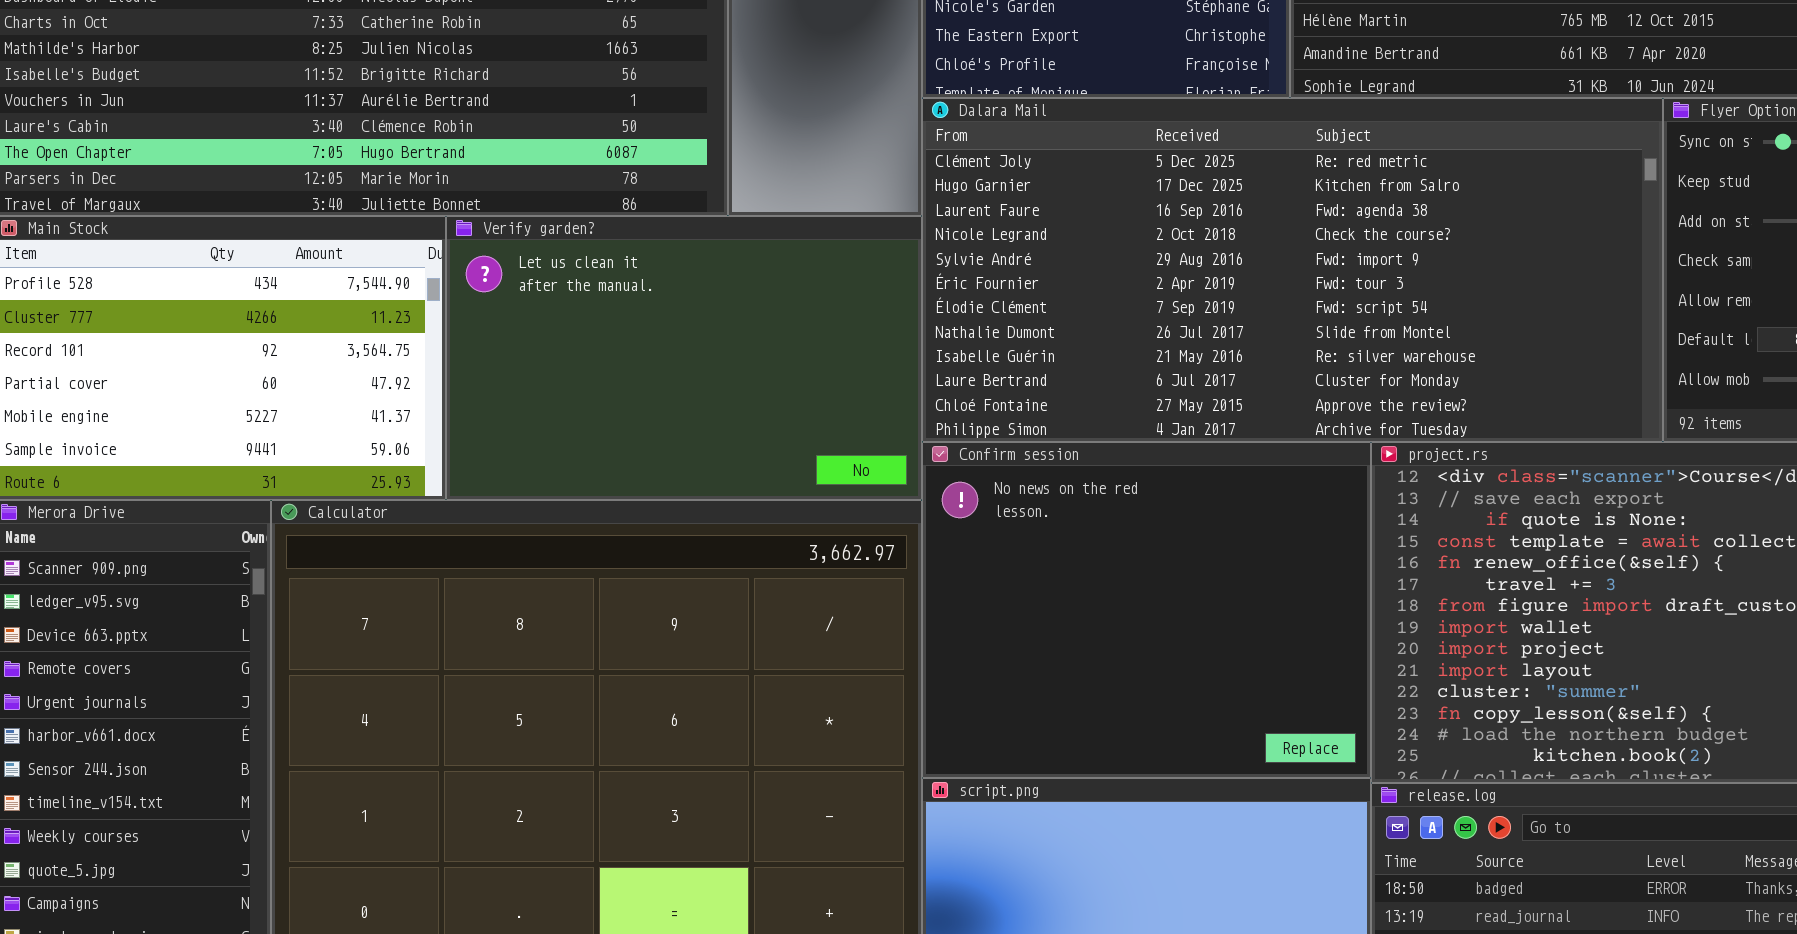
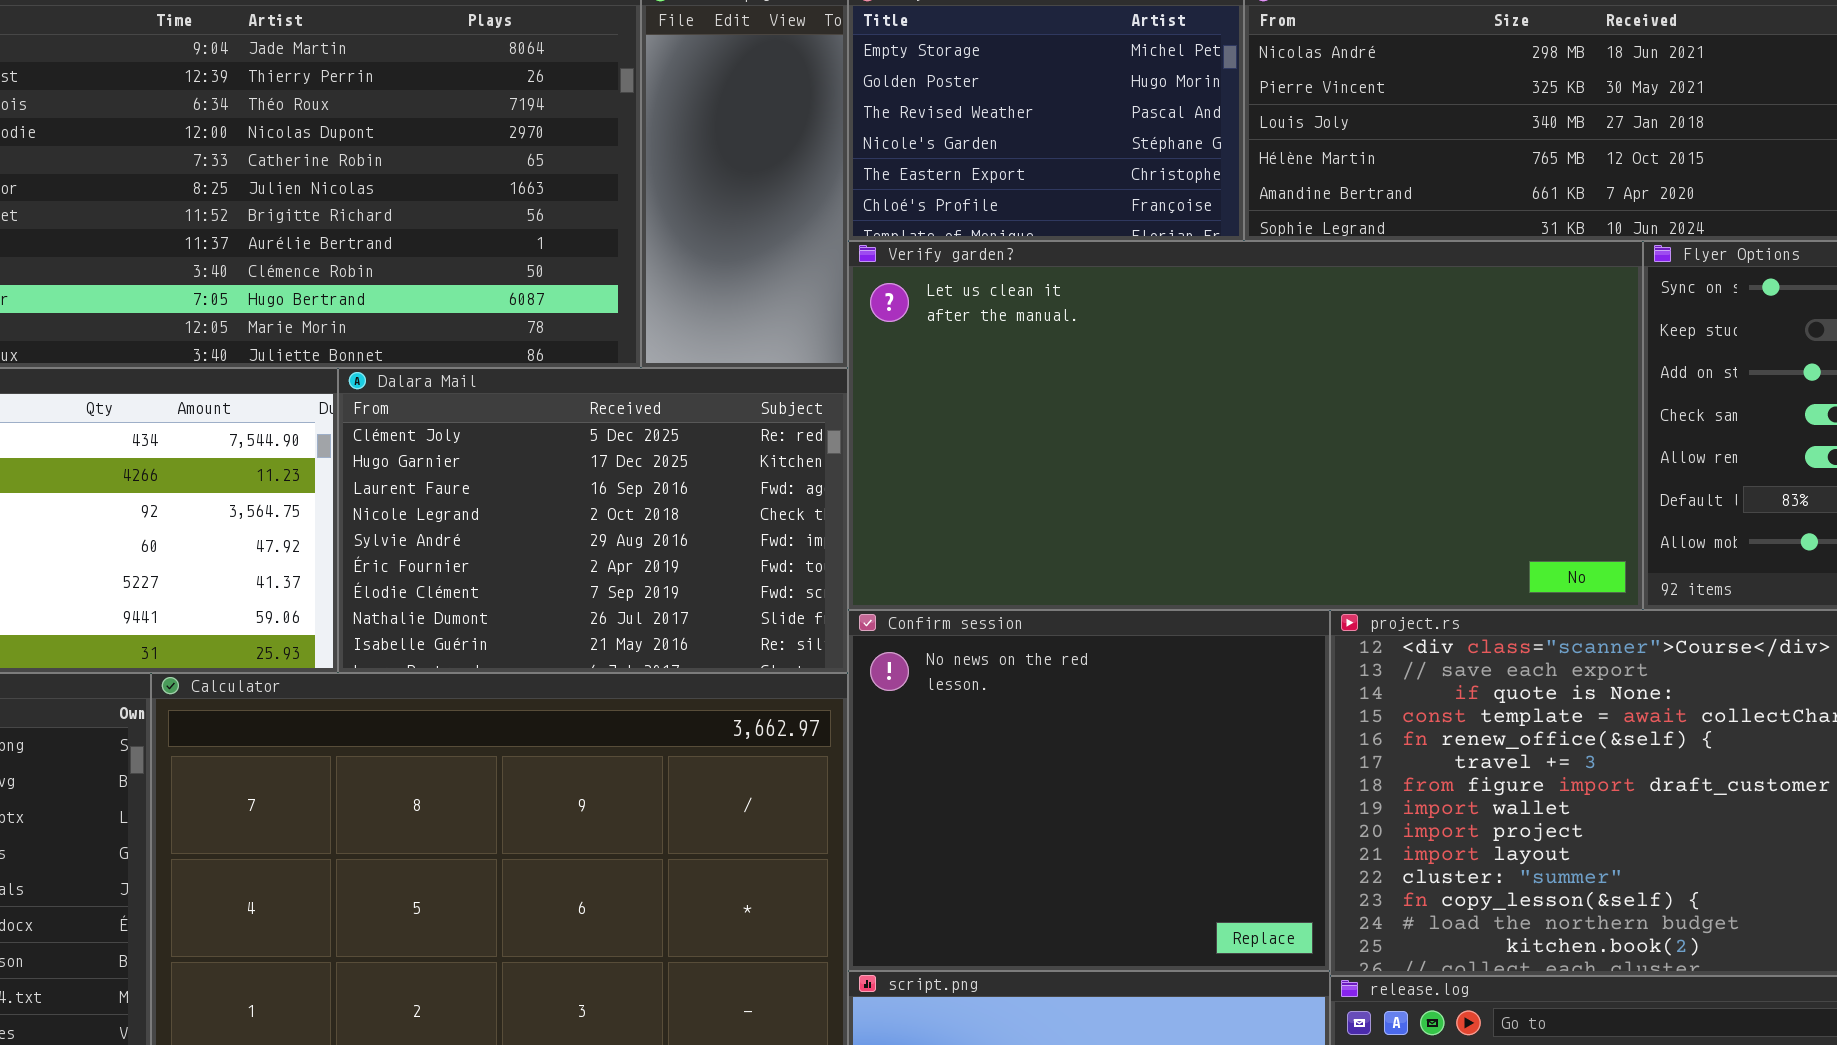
Dalara Mail: [922,98,1663,442] -> [338,368,848,673], moved, resized
Verify garden?: [446,216,922,500] -> [848,241,1643,610], moved, resized

